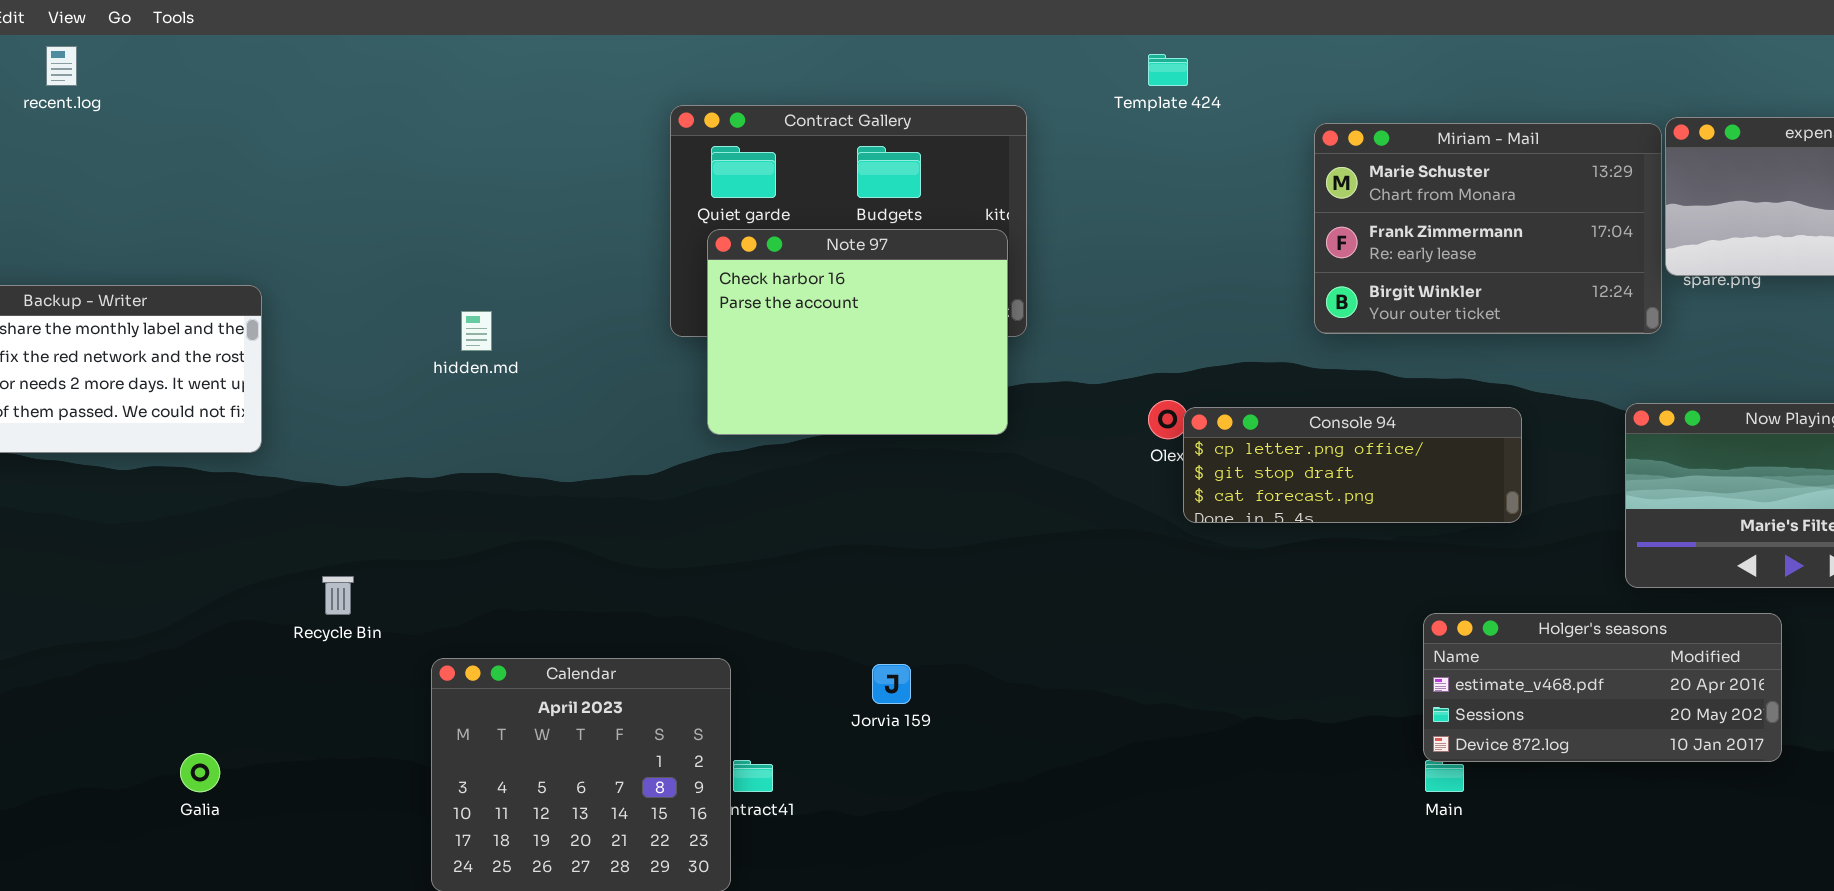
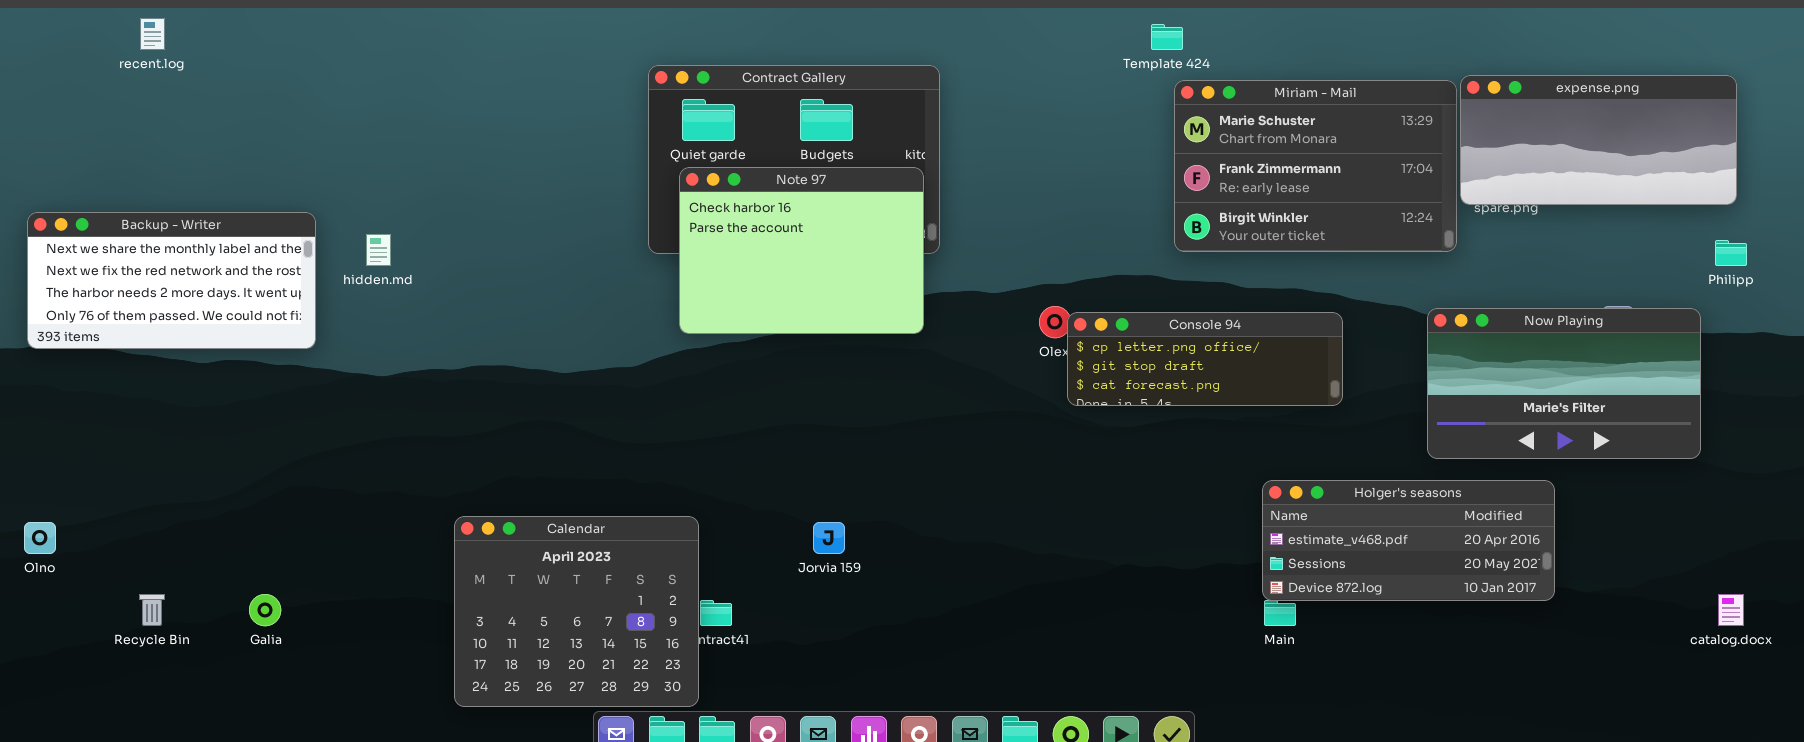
Template 424: [1148,54,1188,86] -> [1151,24,1183,50], moved
hidden.md: [461,311,492,351] -> [366,234,391,266], moved
Recycle Bin: [322,576,354,615] -> [139,594,165,626], moved

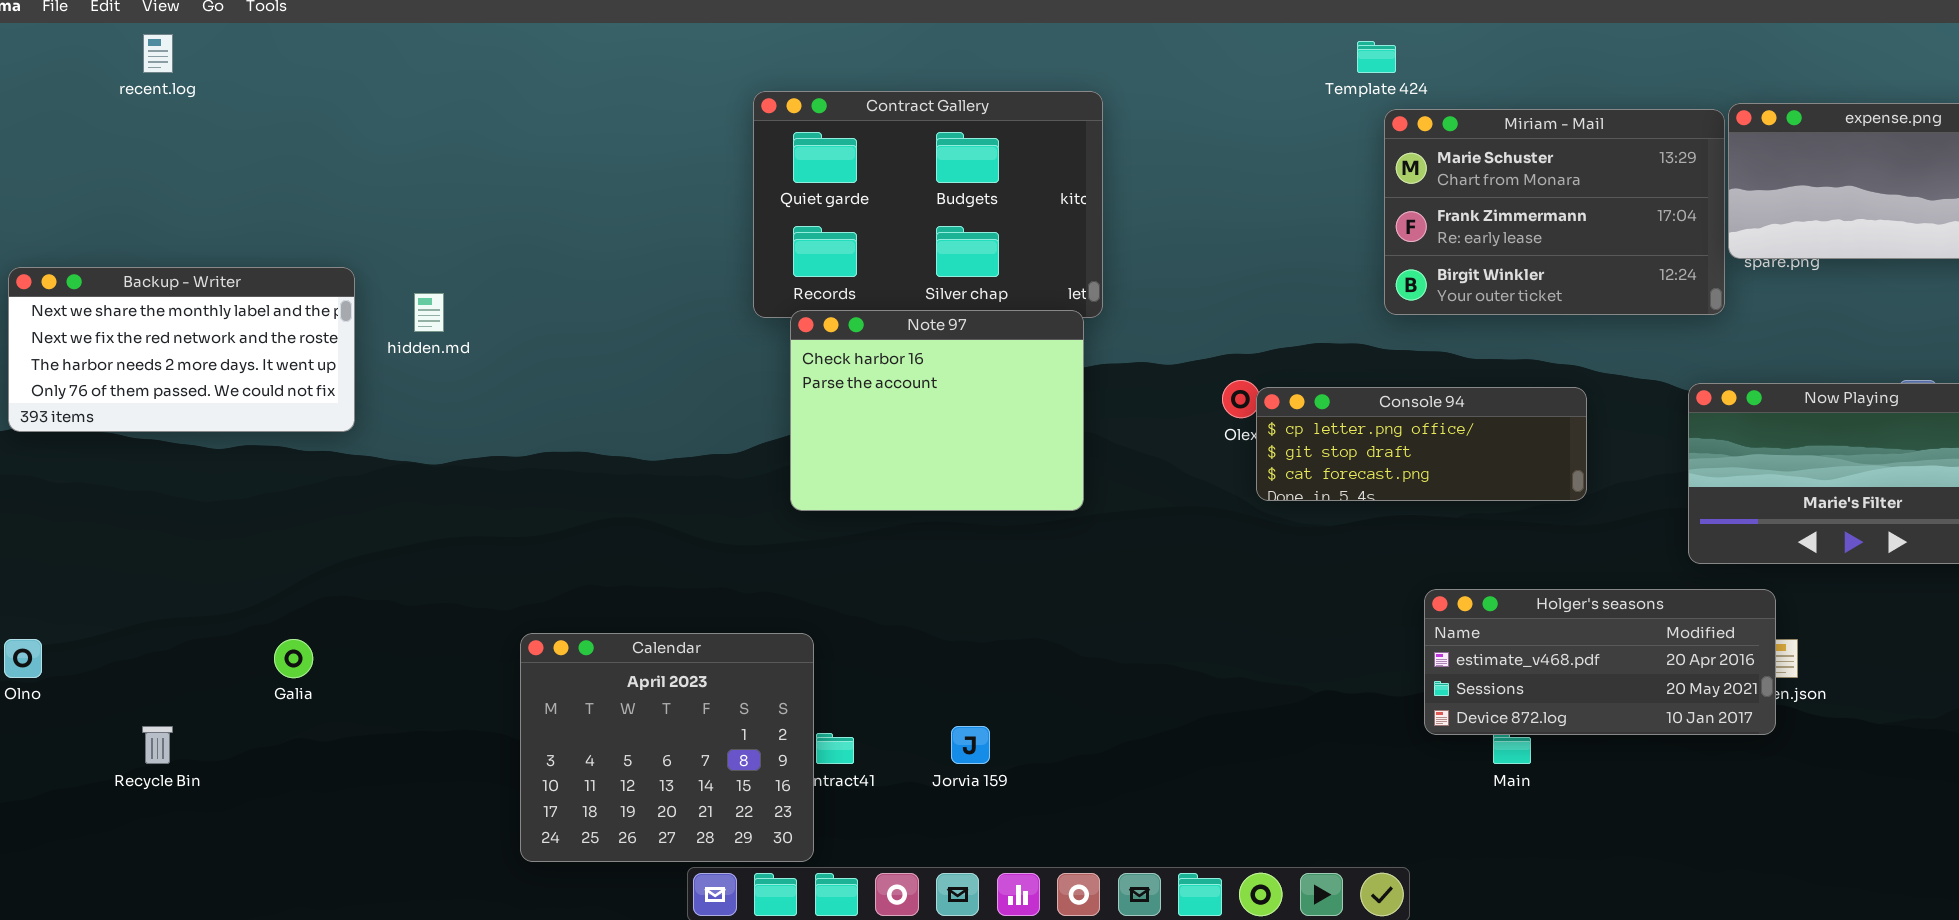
Note 97: [679,167,924,334] -> [790,310,1084,511], moved
Holger's seasons: [1262,480,1555,601] -> [1424,589,1776,735], moved
Jorvia 159: [813,522,845,554] -> [951,726,990,764], moved
Galia: [249,594,281,626] -> [274,639,313,678], moved

